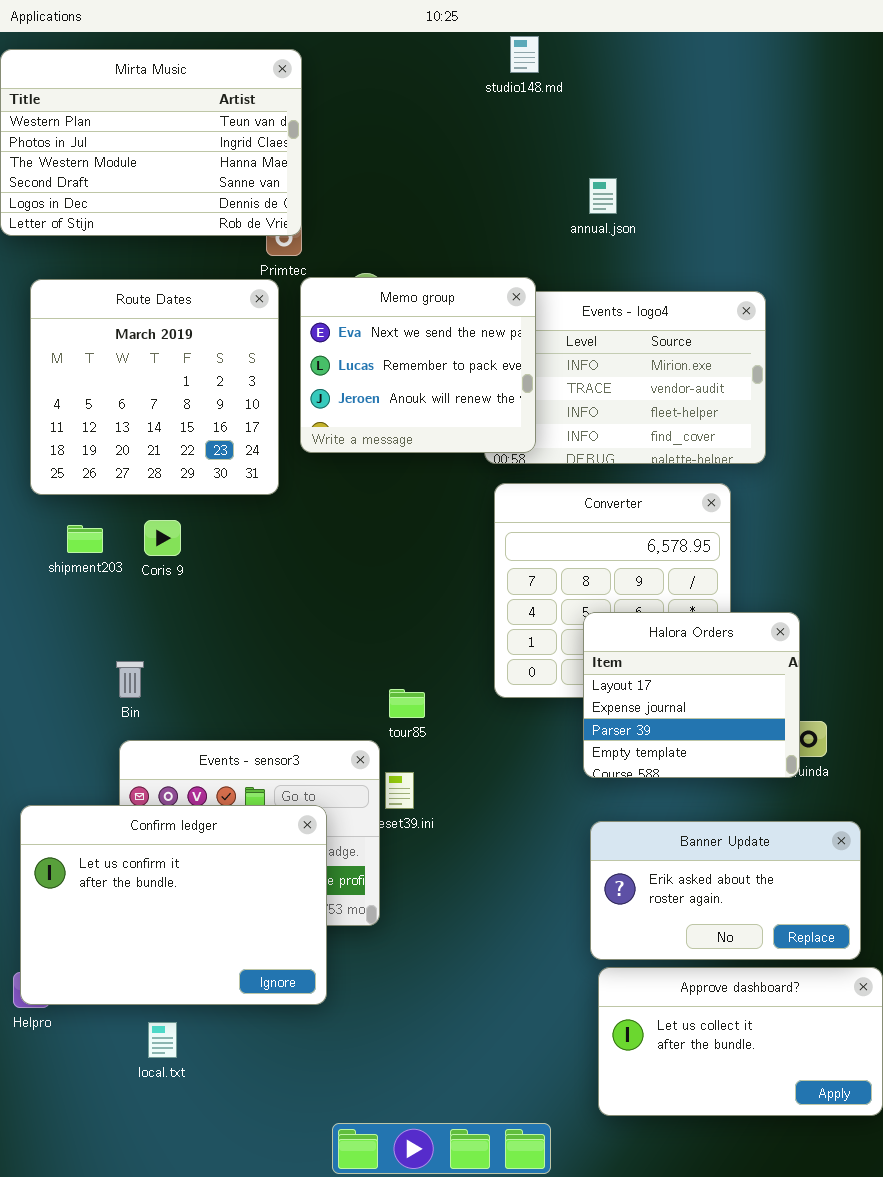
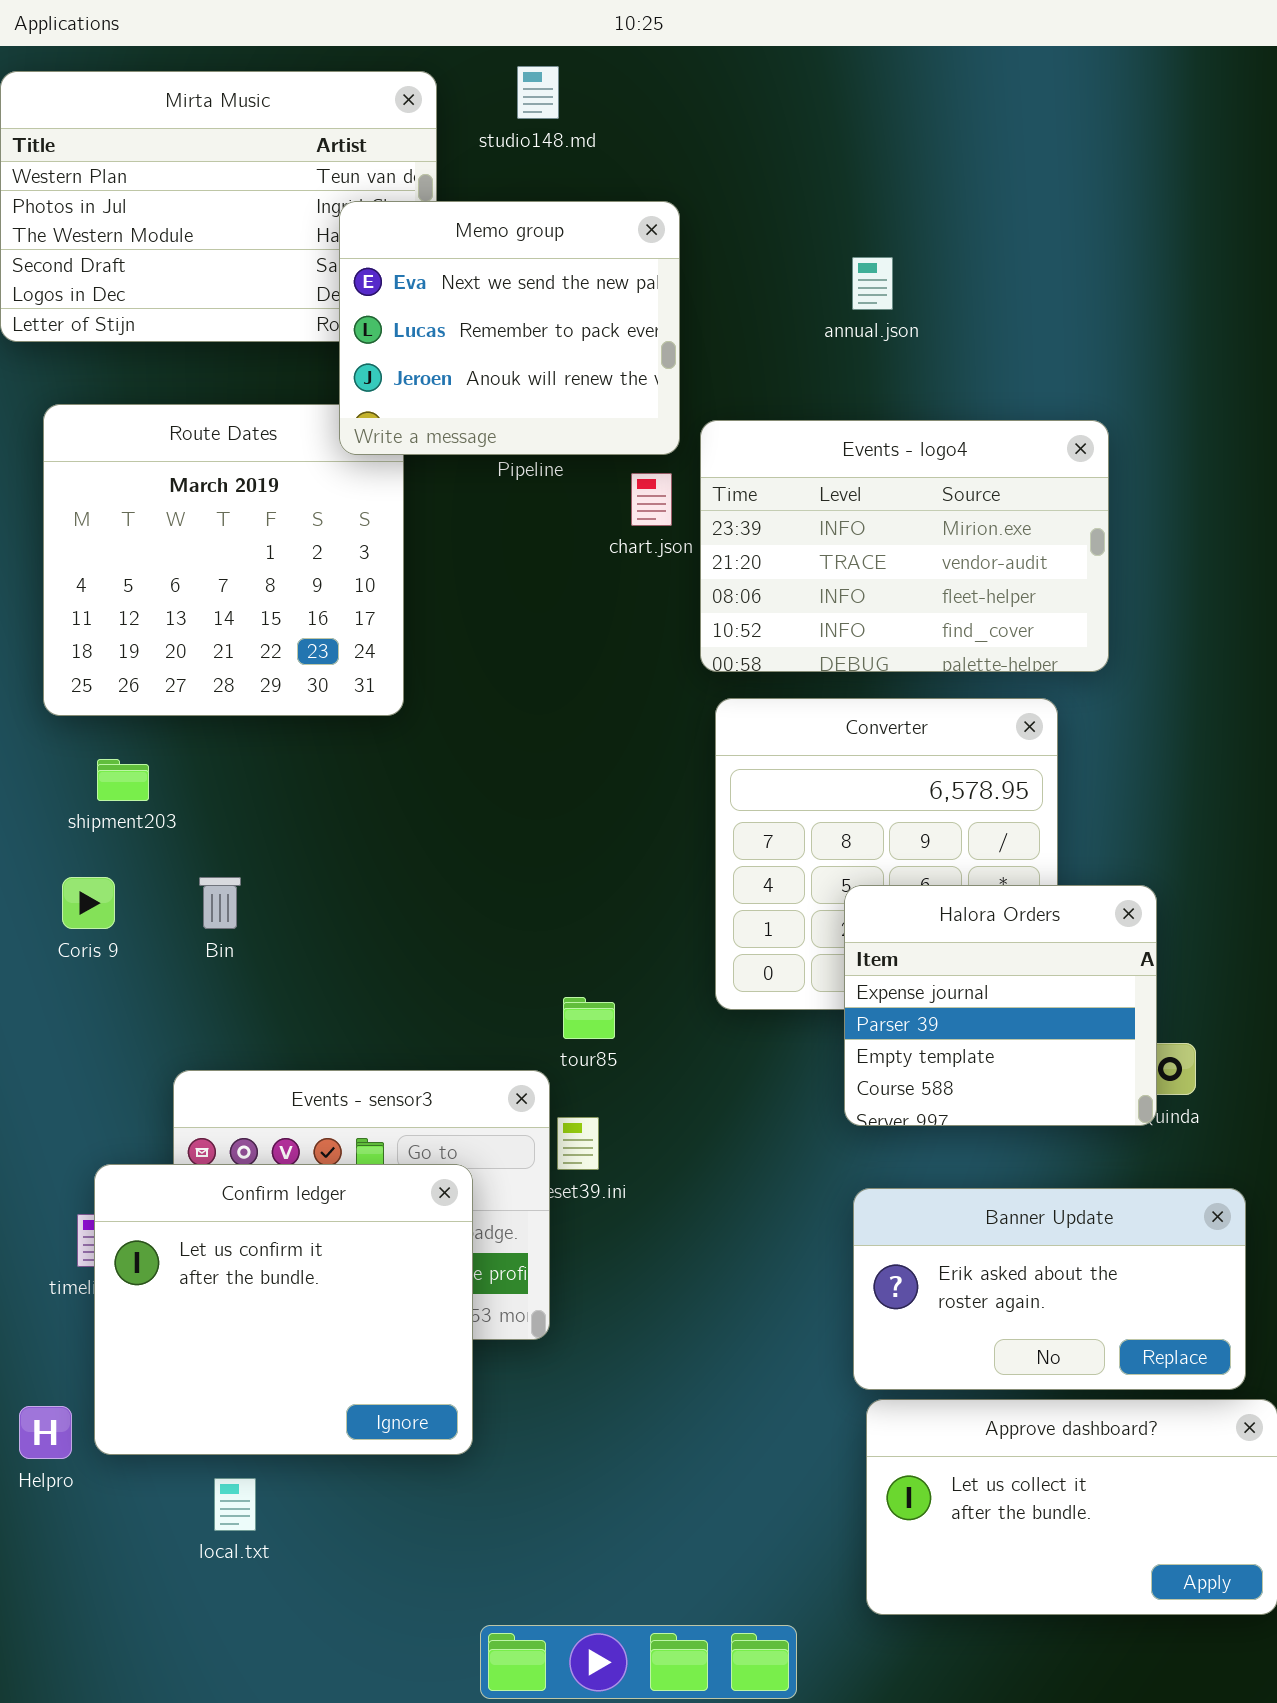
studio148.md: [510,36,539,73] -> [517,66,559,119], moved
Memo group: [300,277,536,453] -> [339,201,680,455], moved
Coris 9: [144,520,181,556] -> [62,877,115,929], moved
Halora Orders: [583,612,800,778] -> [844,885,1157,1126], scrolled down 1 row
Bin: [116,661,144,698] -> [199,877,241,929], moved
Confirm ledger: [20,805,327,1005] -> [94,1164,473,1455], resized

